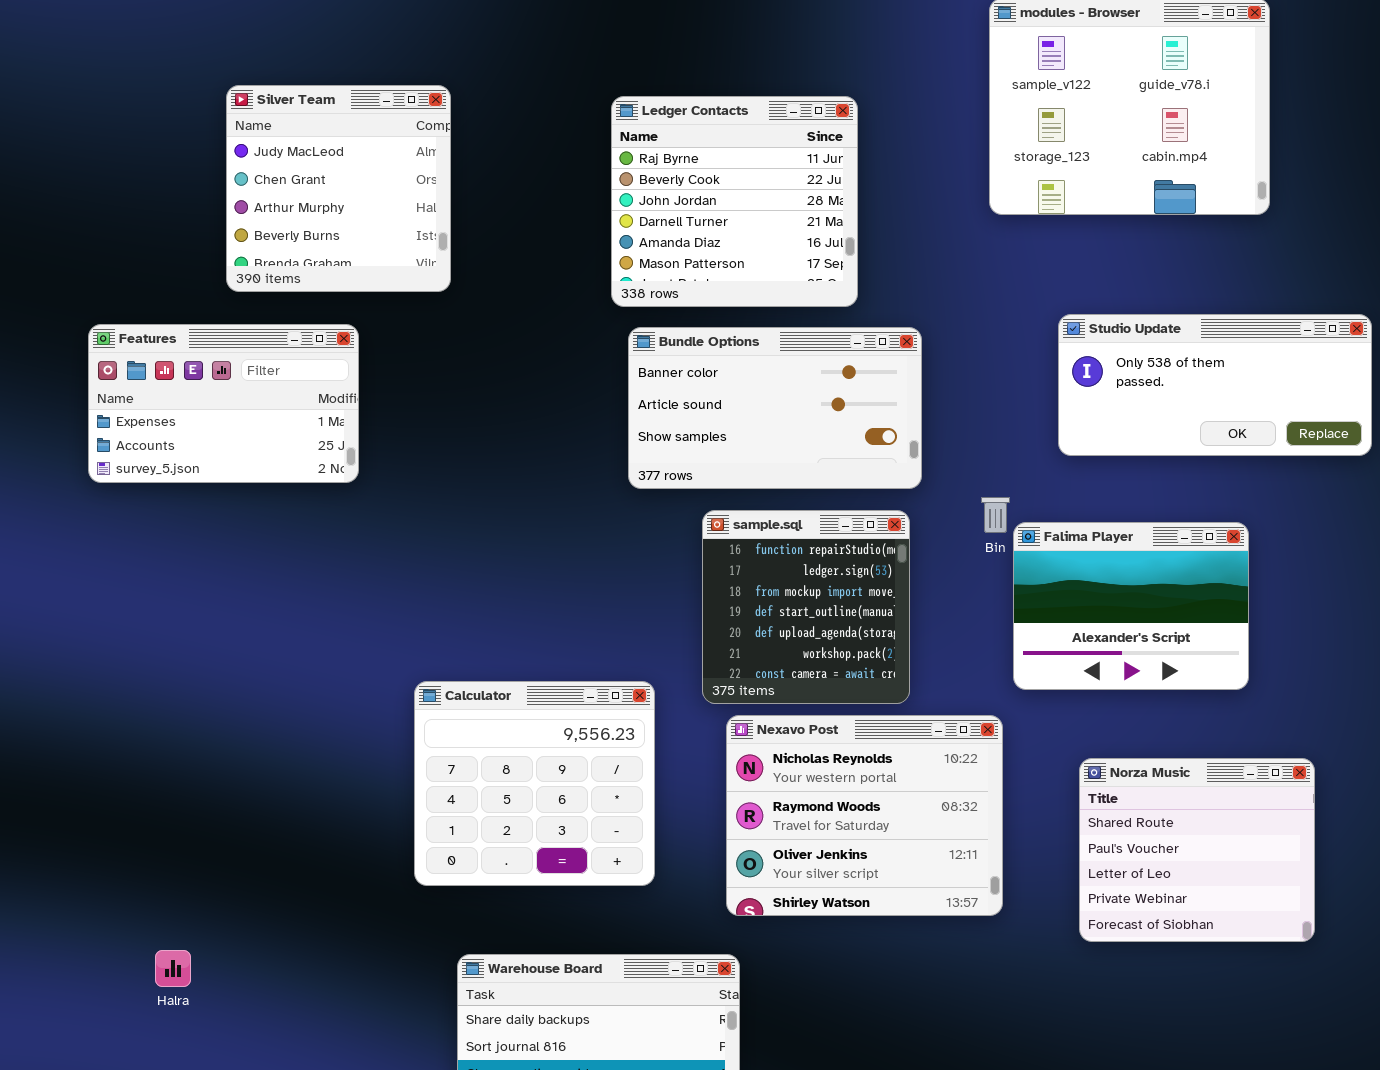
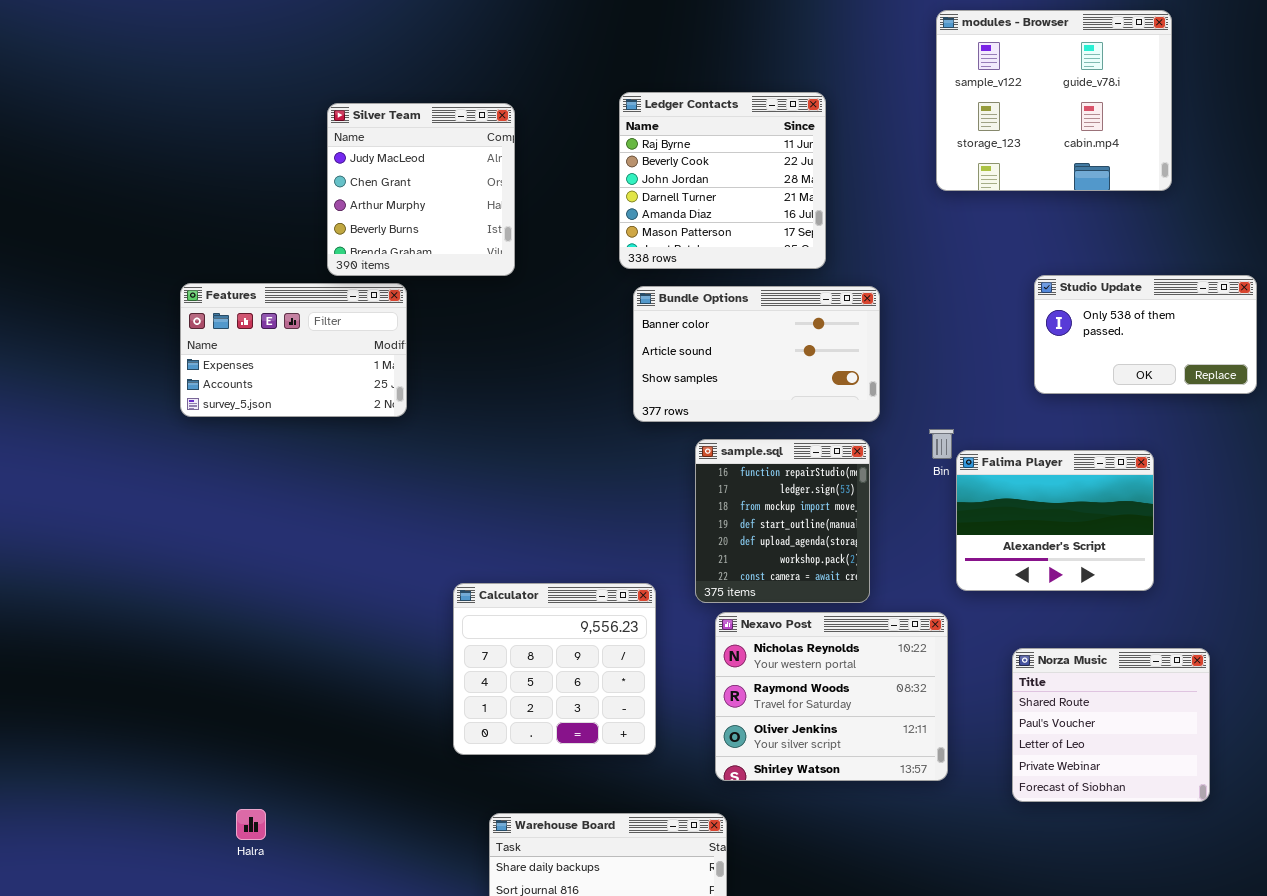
Silver Team: [226,85,451,292] -> [327,103,515,276], moved
Studio Update: [1058,314,1372,456] -> [1034,275,1257,394], resized

